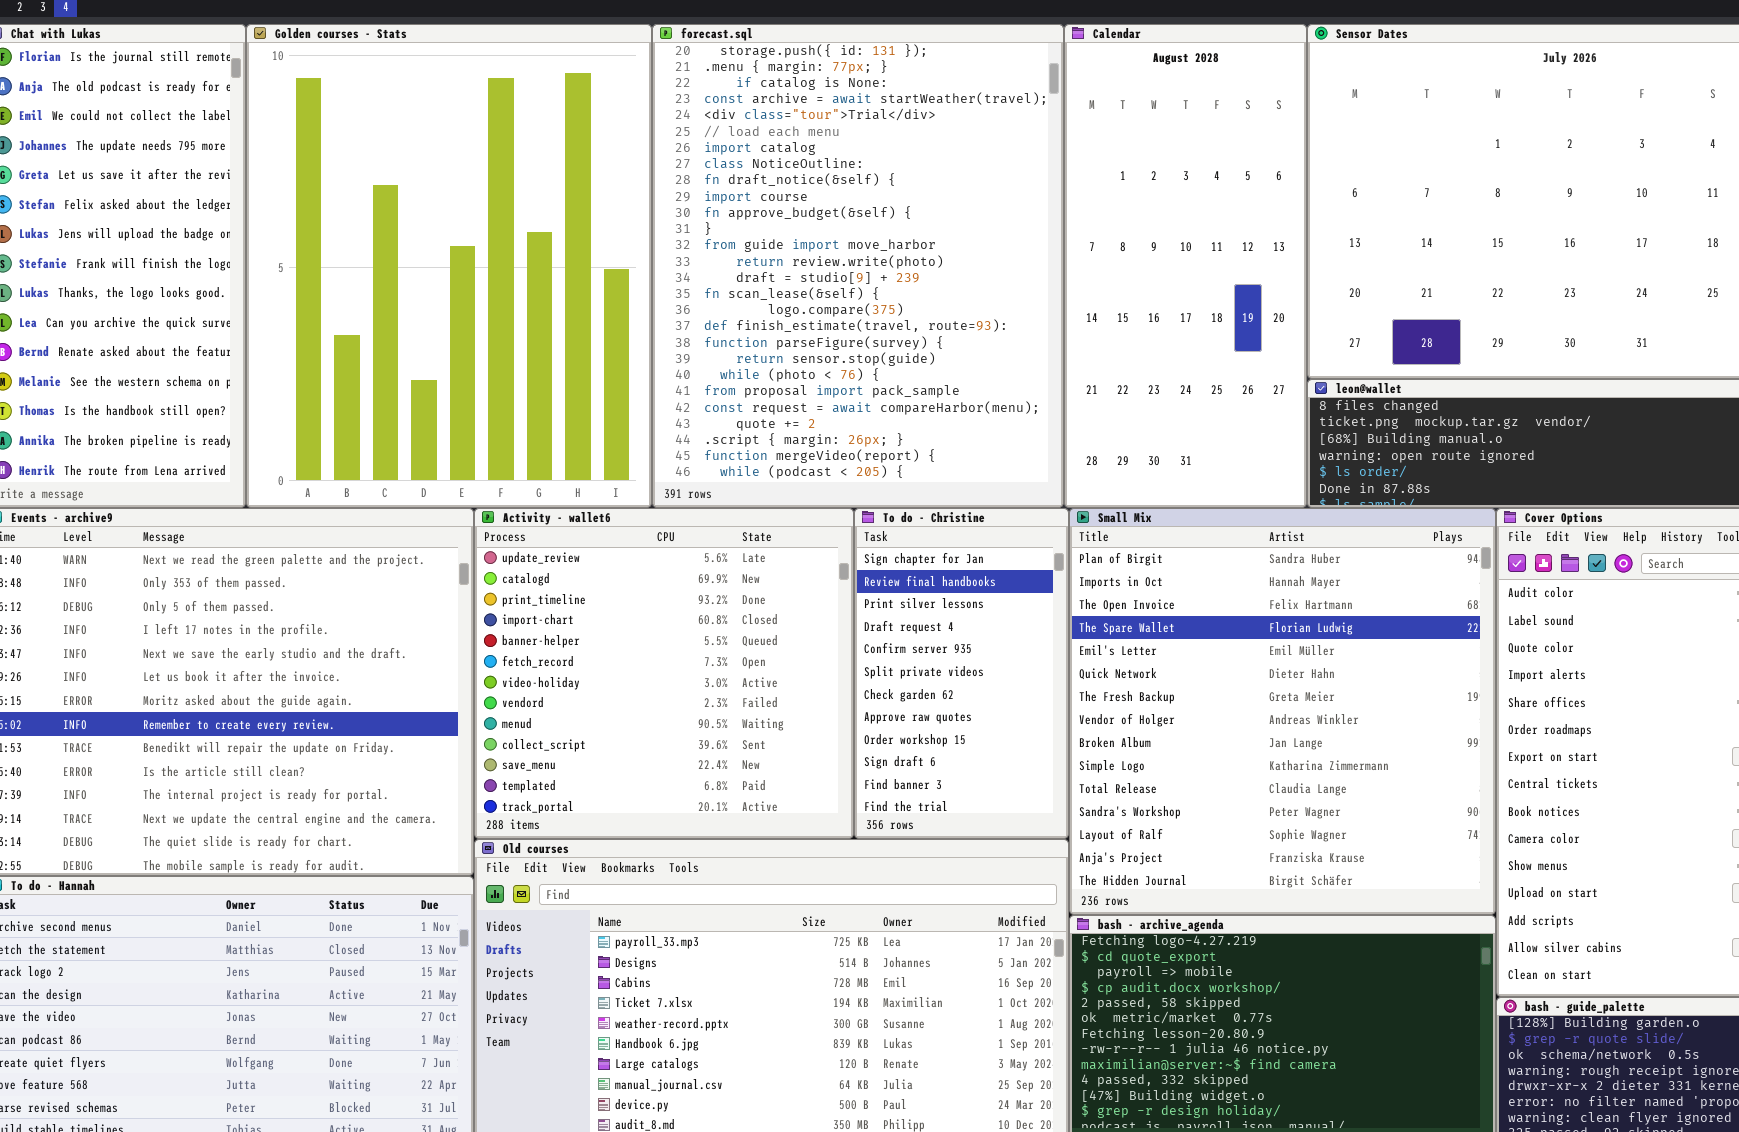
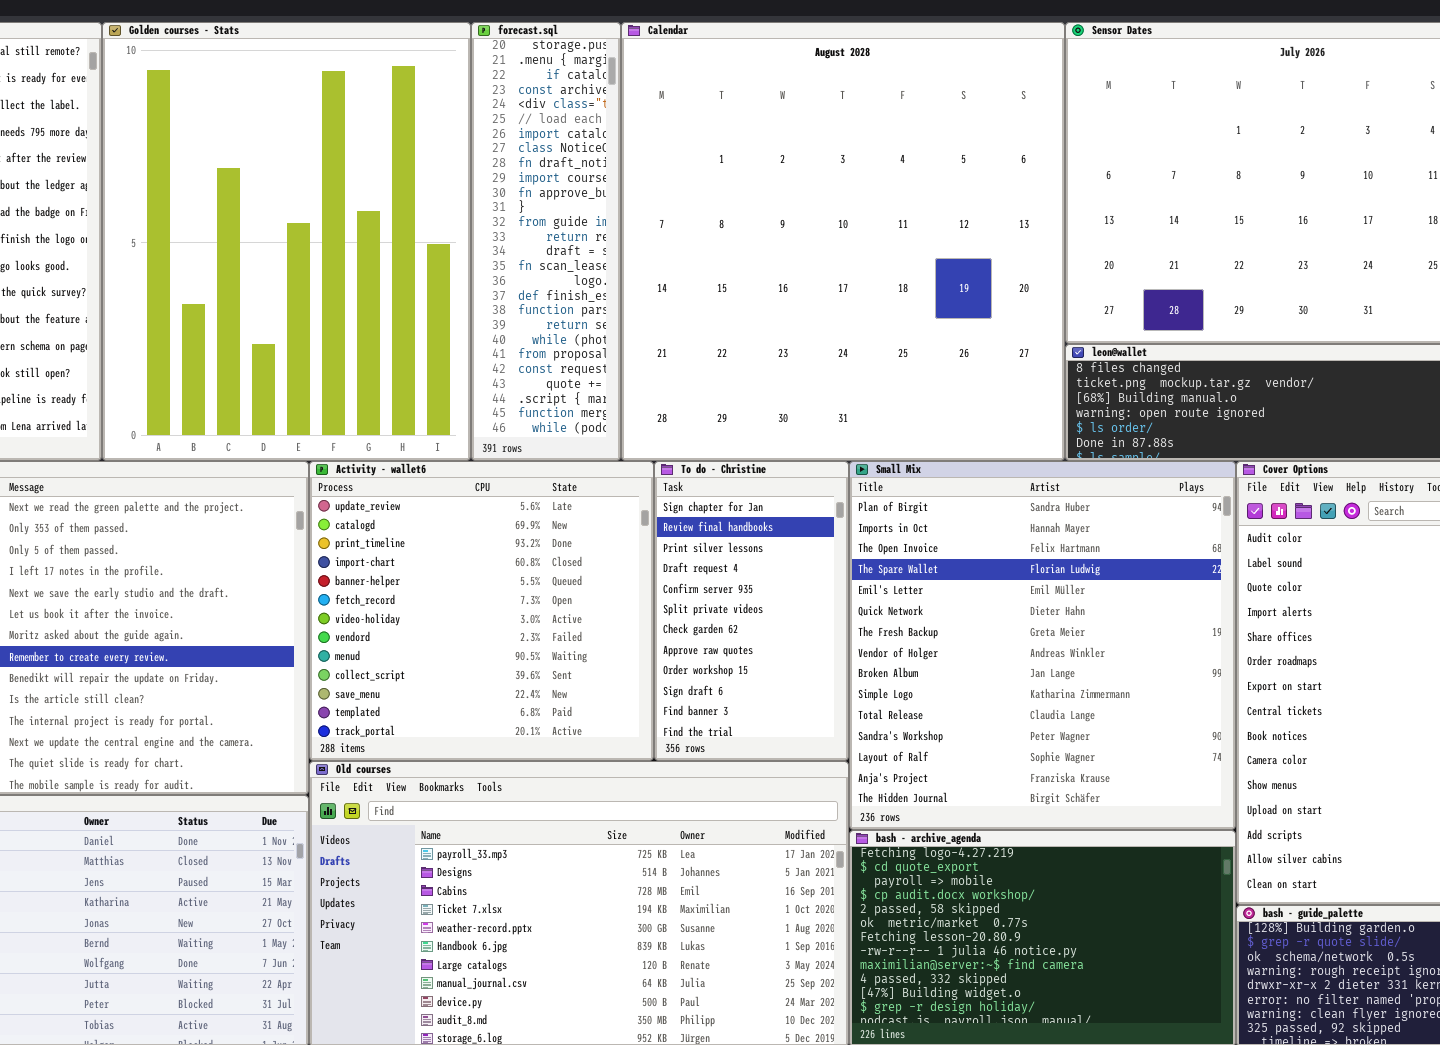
forecast.sql: [652,24,1064,508] -> [471,22,621,461], resized
Calendar: [1064,24,1307,508] -> [621,22,1065,461], resized

